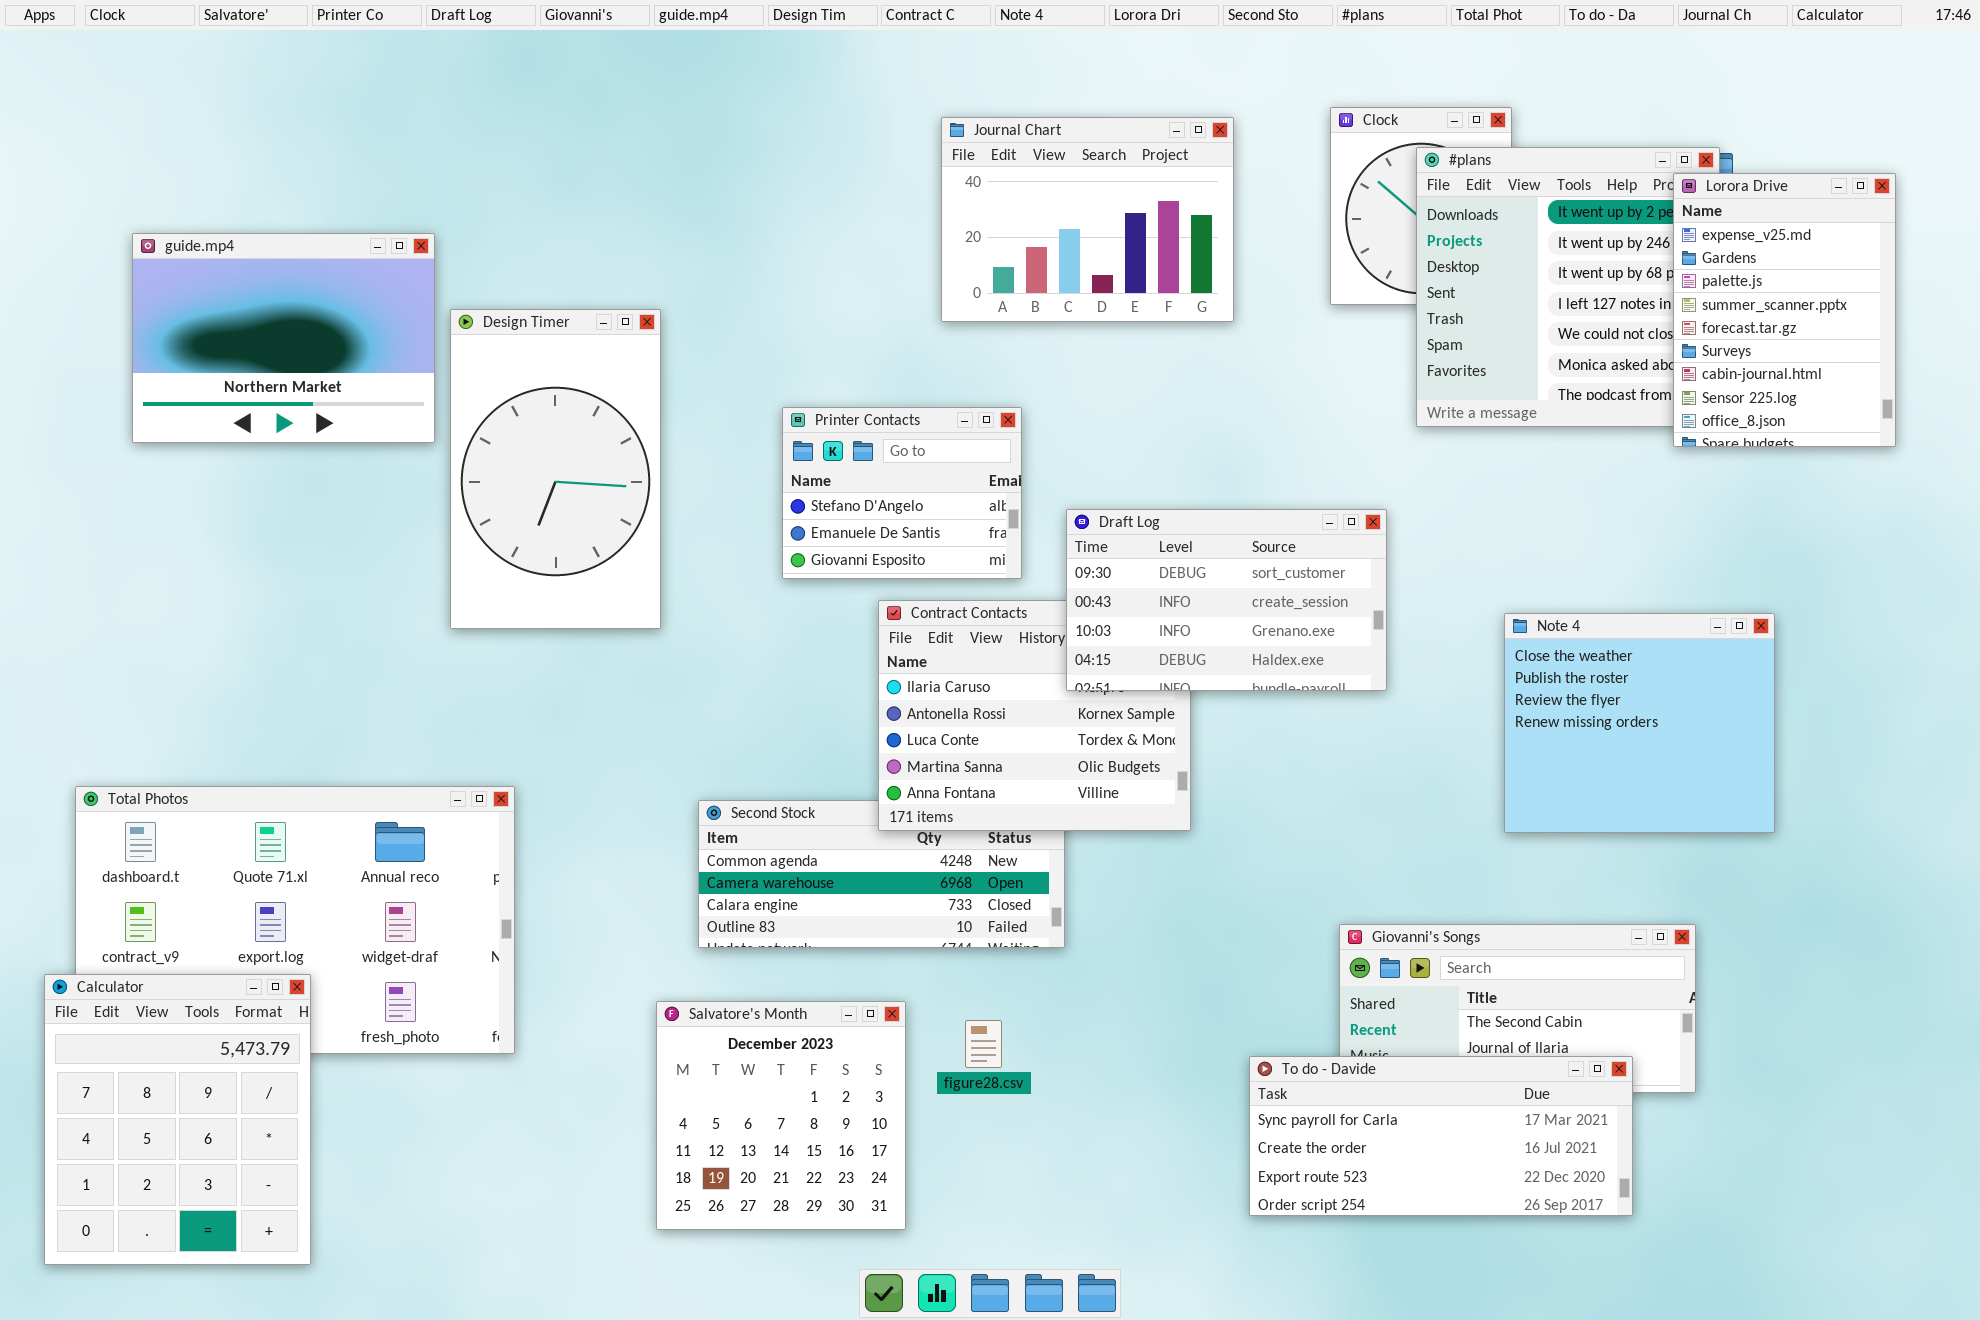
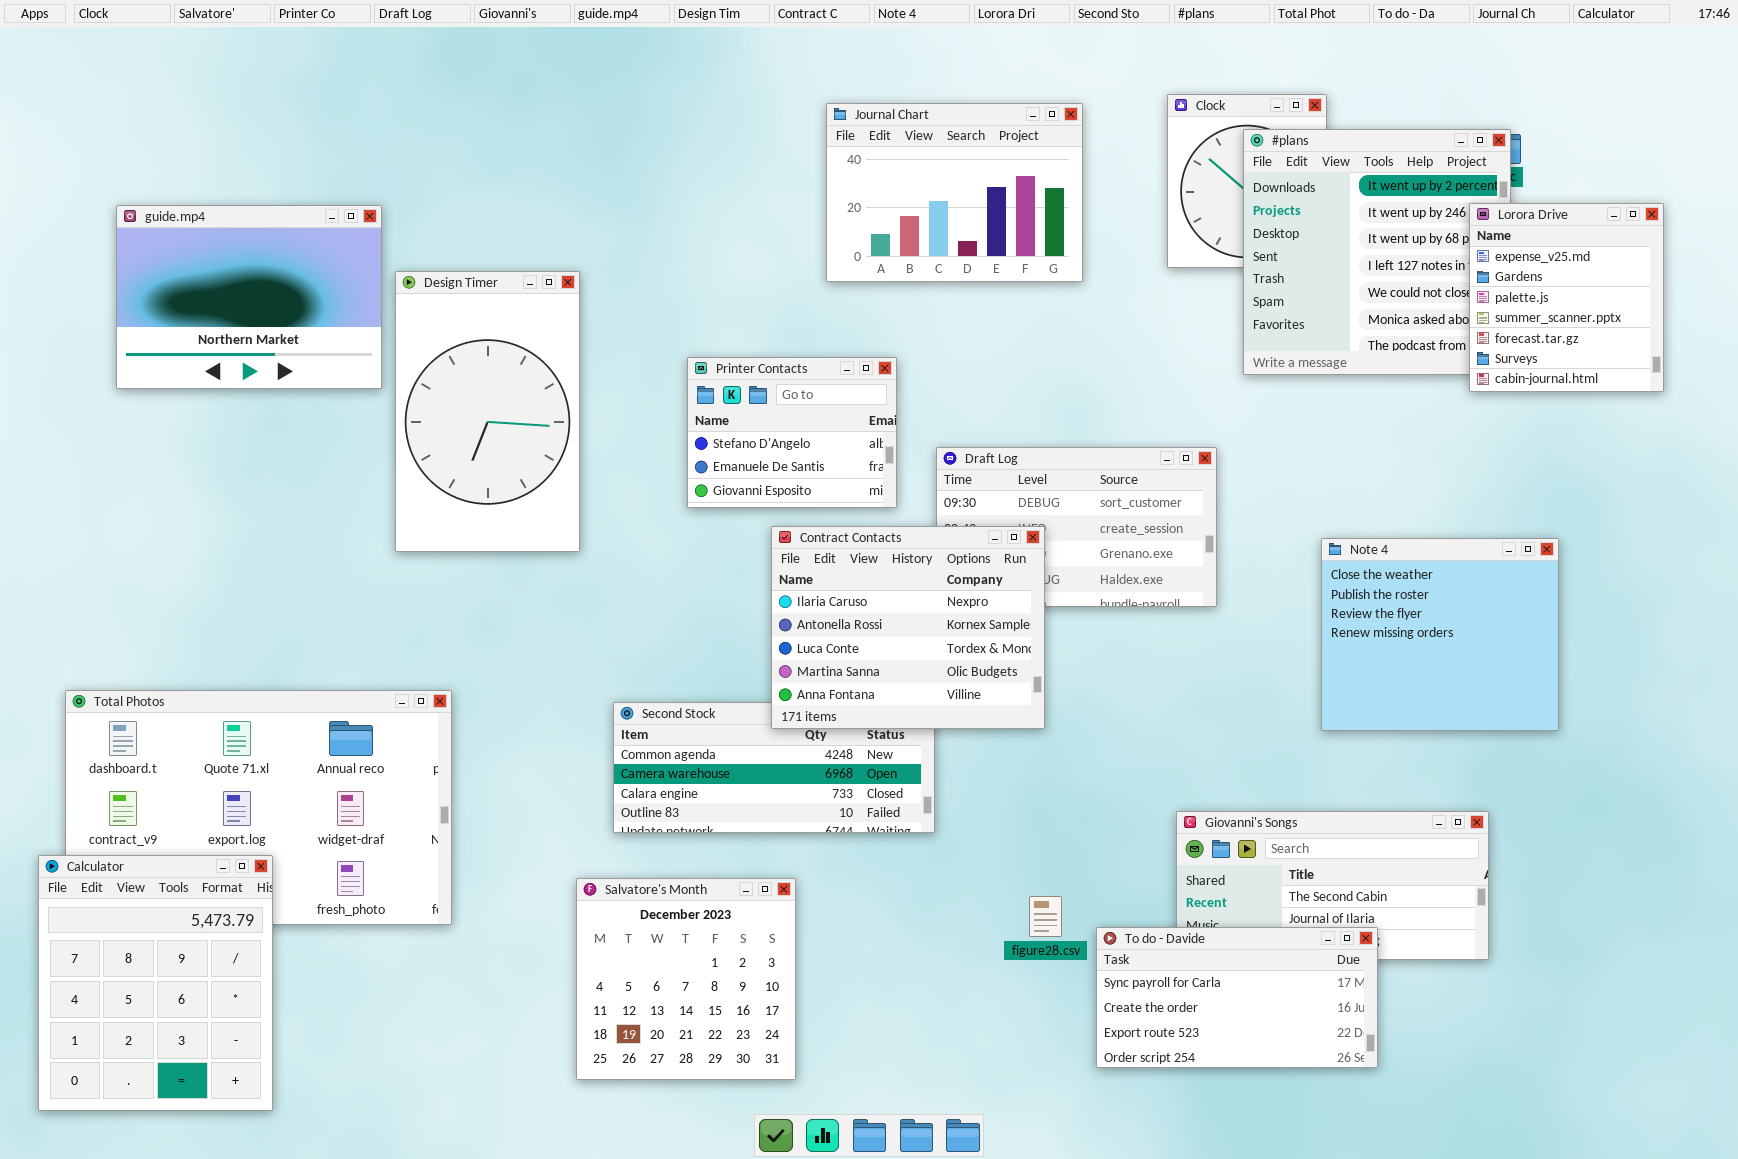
Lorora Drive: [1673,173,1896,447] -> [1469,203,1664,392], resized
Contract Contacts: [878,600,1191,831] -> [771,526,1045,729], raised
figure28.csv: [965,1020,1002,1068] -> [1029,896,1062,937], moved
To do - Davide: [1249,1056,1633,1216] -> [1096,927,1378,1068], resized

